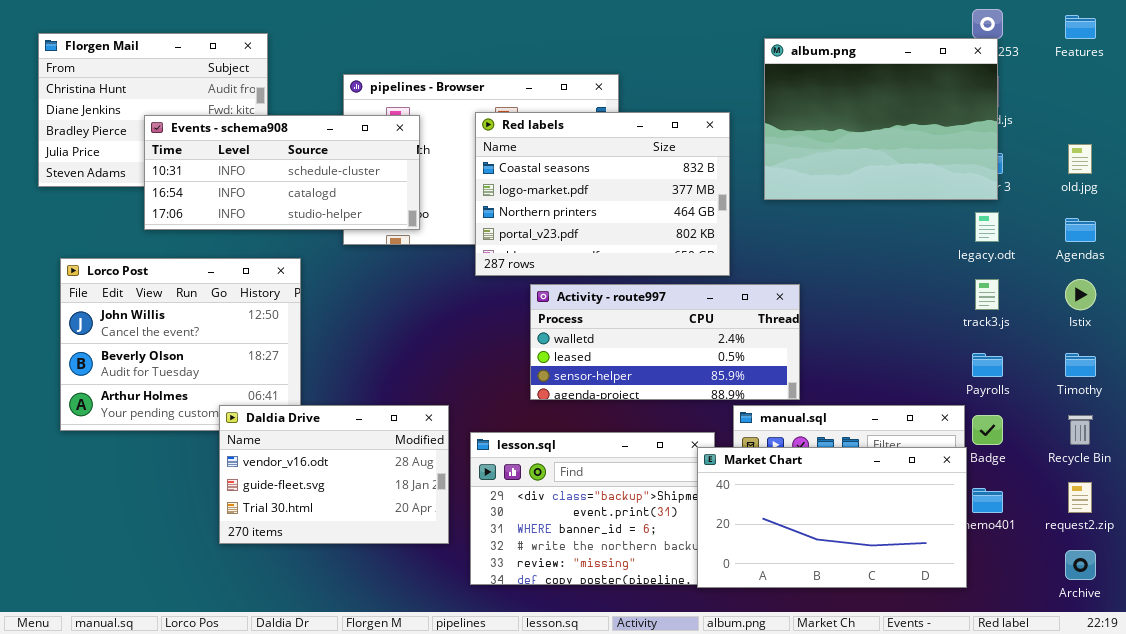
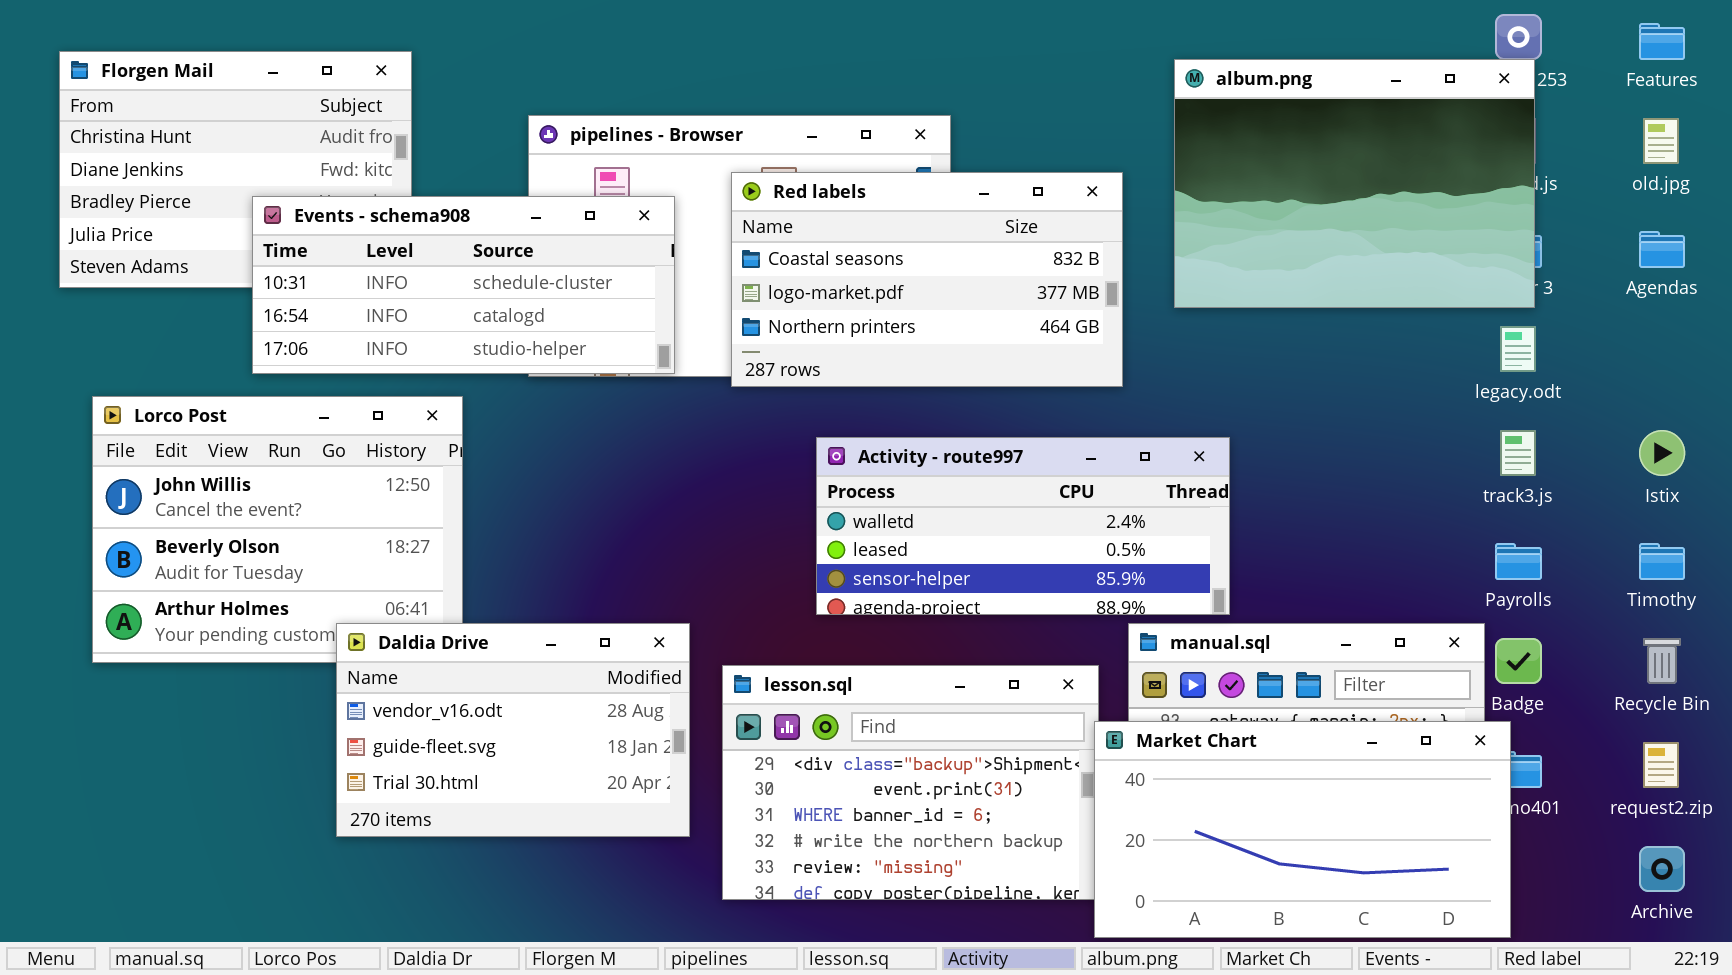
Red labels: [475,112,730,276] -> [731,172,1123,387], resized
Events - schema908: [144,115,420,230] -> [252,196,675,374], moved
old.jpg: [1068,144,1092,174] -> [1643,118,1679,164], moved
Agendas: [1065,218,1096,242] -> [1639,231,1685,268], moved
Market Chart: [697,447,967,588] -> [1094,721,1511,938], moved

